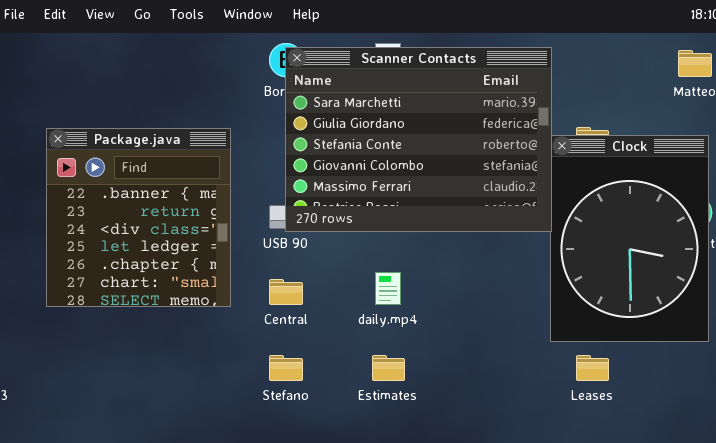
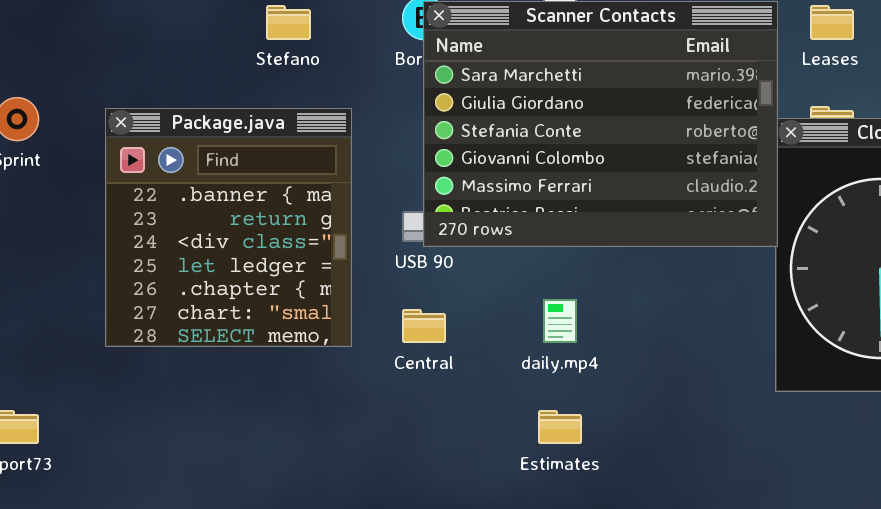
Stefano: [269,355,303,381] -> [266,5,311,40], moved
Leases: [576,355,609,381] -> [810,5,854,40], moved

